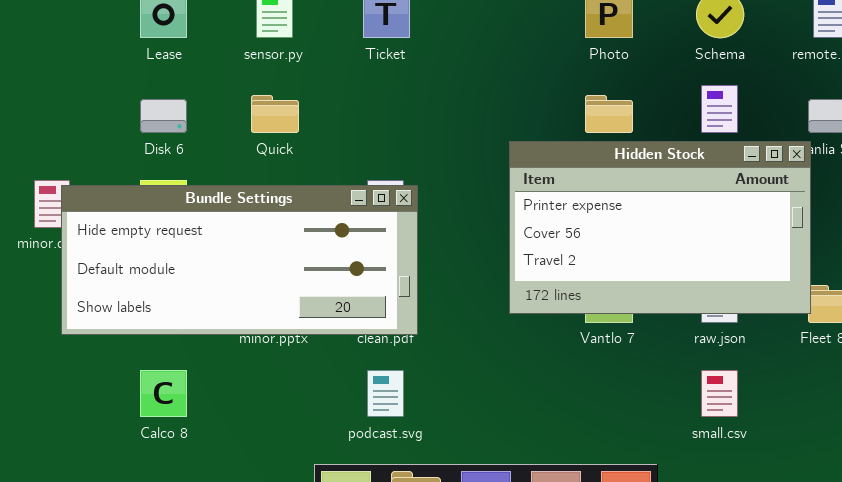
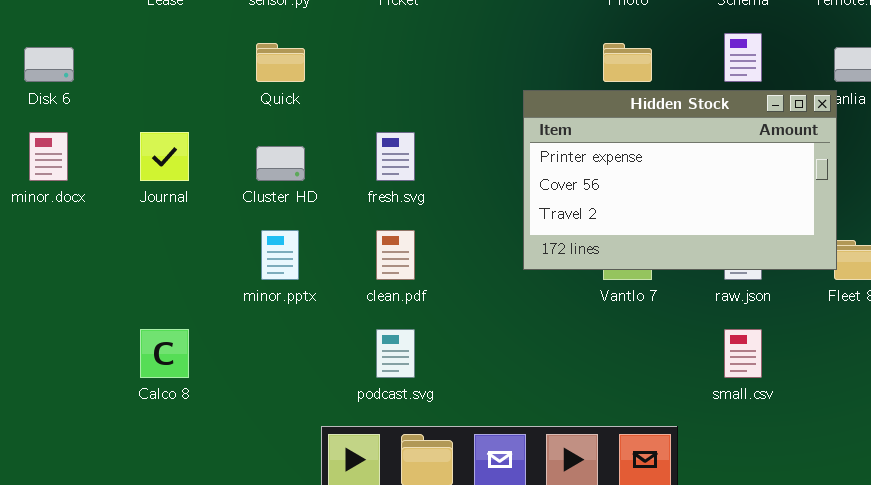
Disk 6: [140,99,187,133] -> [24,47,74,82], moved
Bundle Settings: [61,185,418,335] -> none, closed

